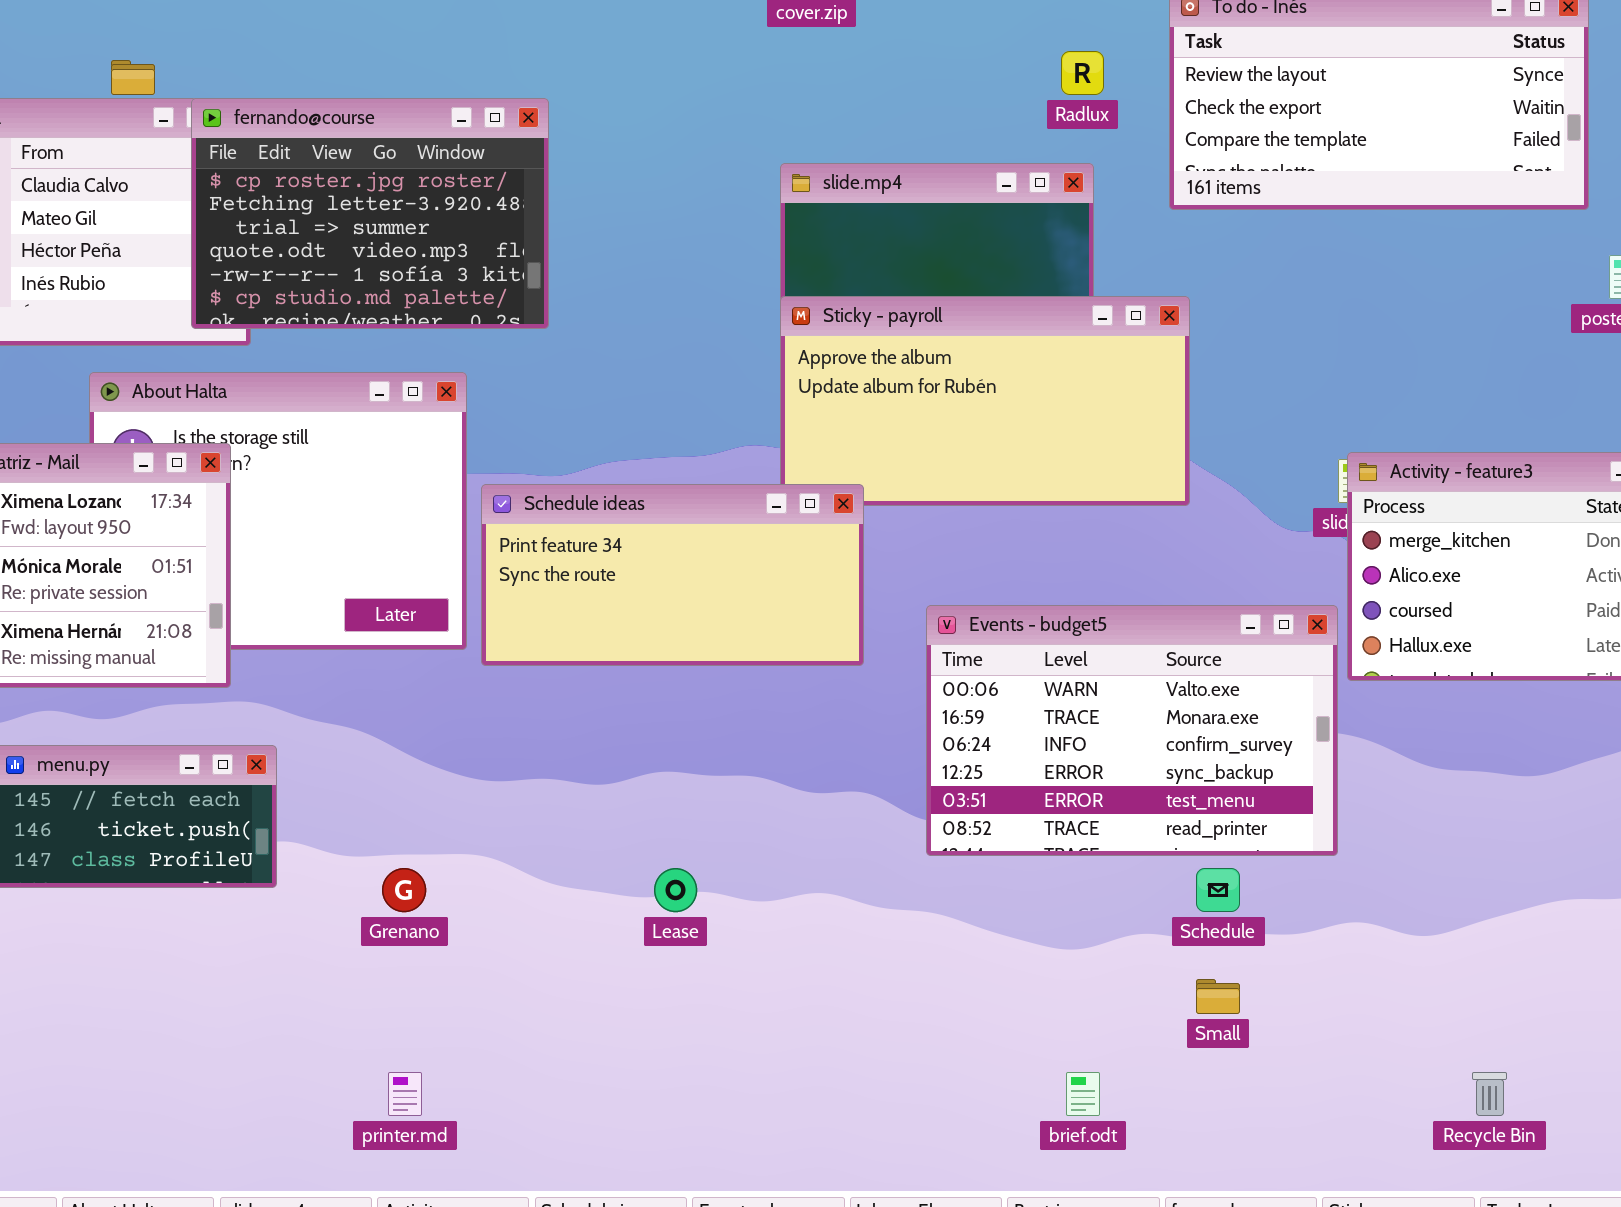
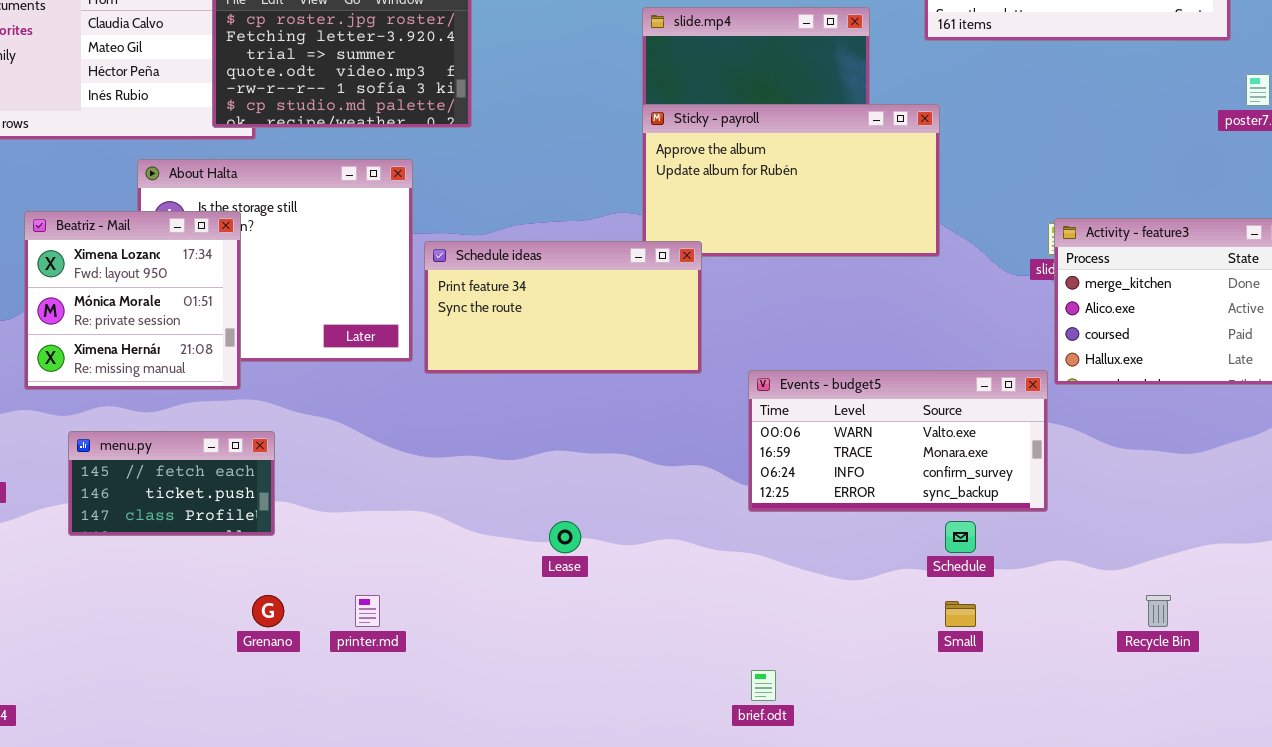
Events - budget5: [926,605,1338,856] -> [748,370,1048,512], resized
Grenano: [382,868,426,912] -> [252,595,284,627], moved
printer.md: [388,1072,422,1116] -> [355,595,380,627], moved
brief.odt: [1066,1072,1100,1116] -> [751,670,776,701], moved
Recycle Bin: [1472,1072,1507,1116] -> [1146,595,1171,627], moved

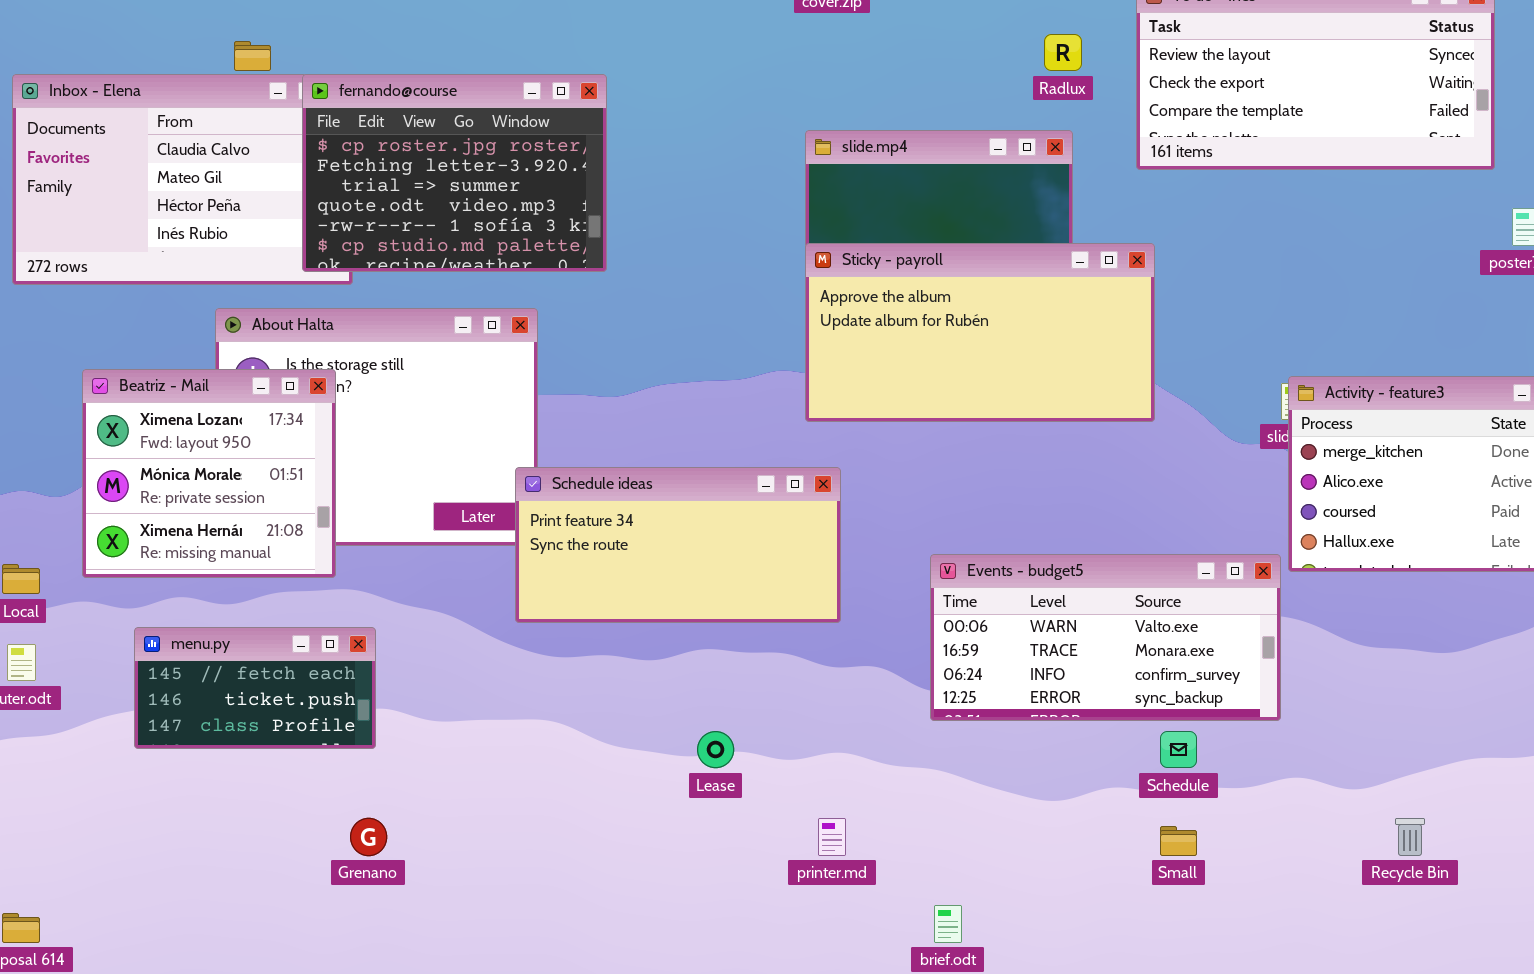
Schedule ideas: [424,241,702,374] -> [515,467,841,623], moved
printer.md: [355,595,380,627] -> [818,818,846,856], moved

